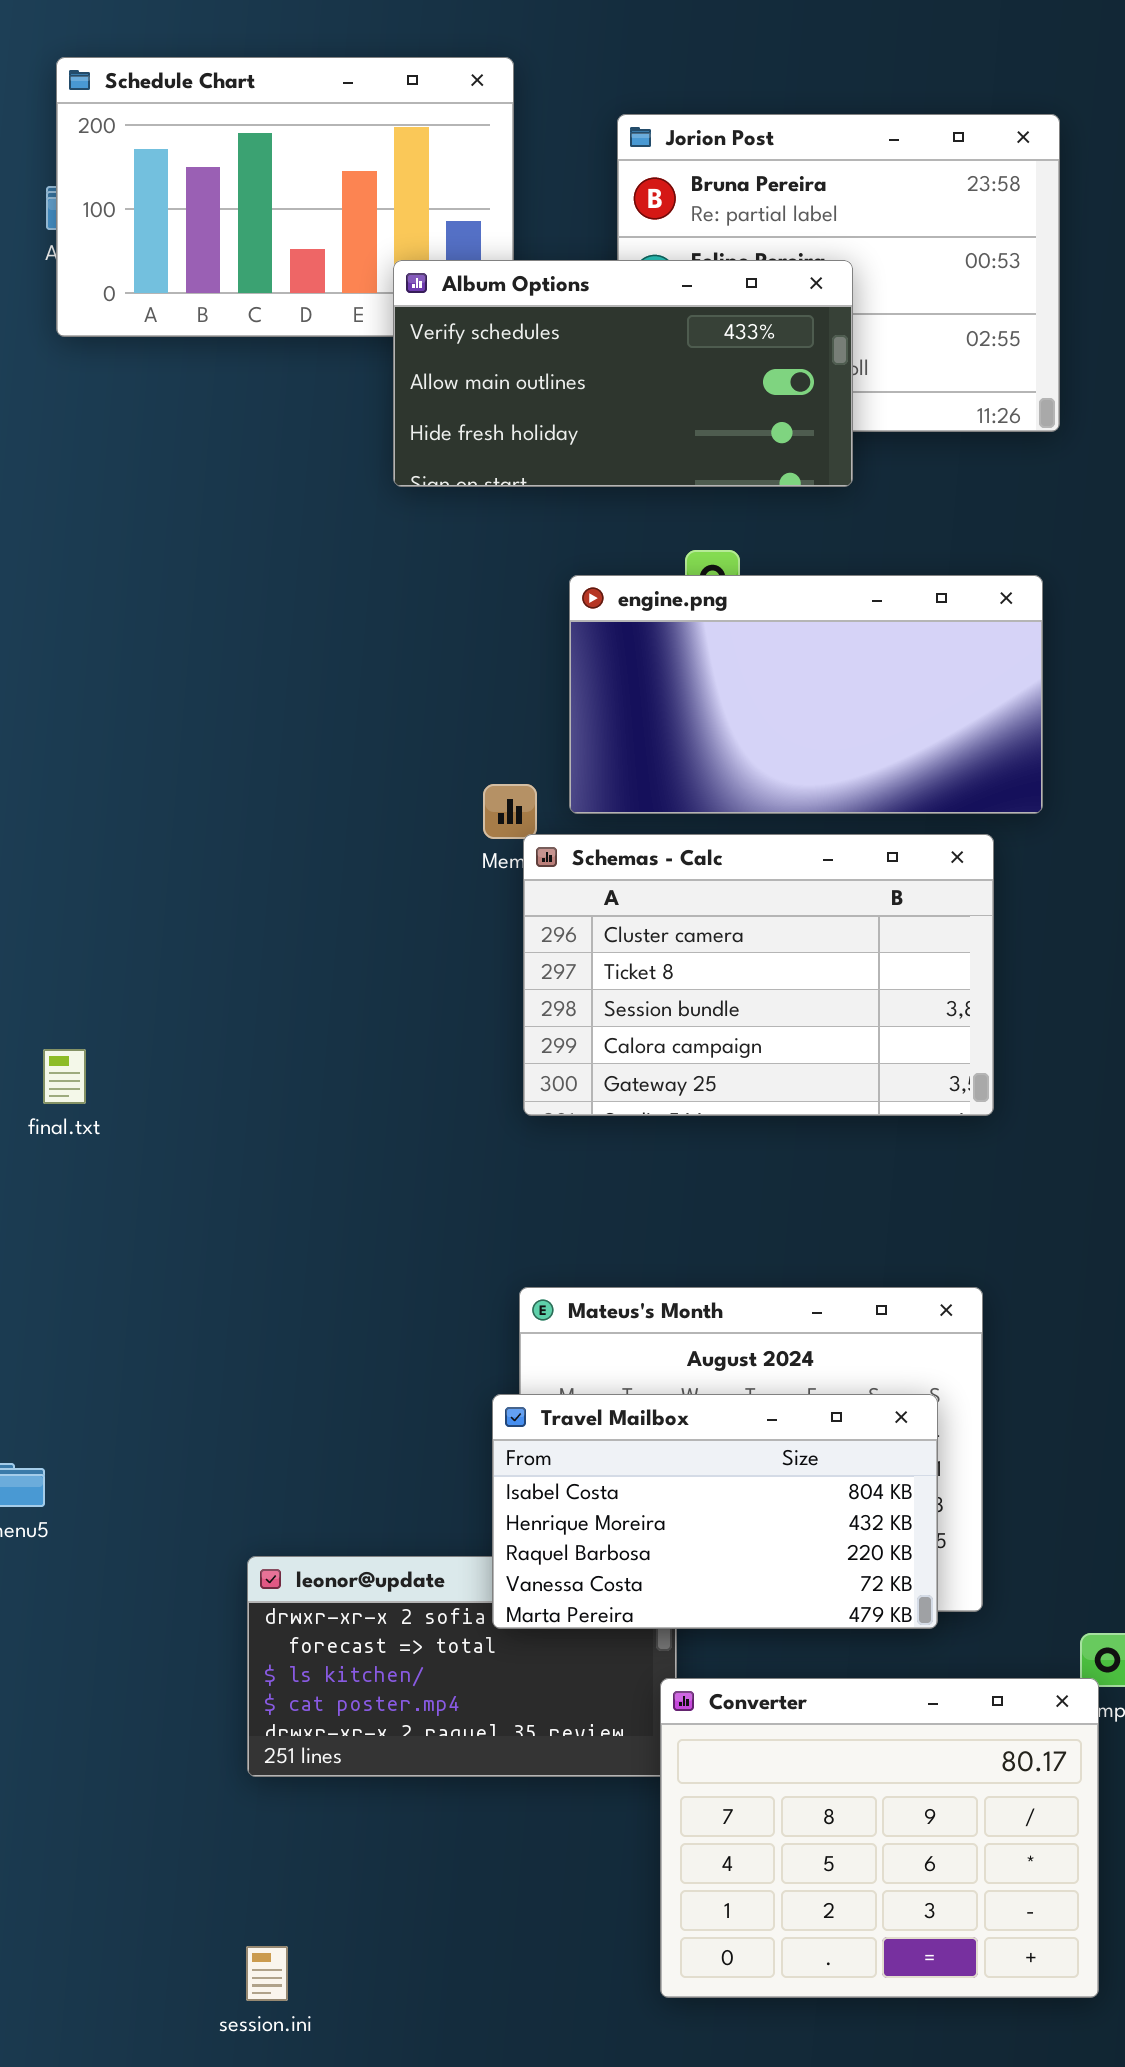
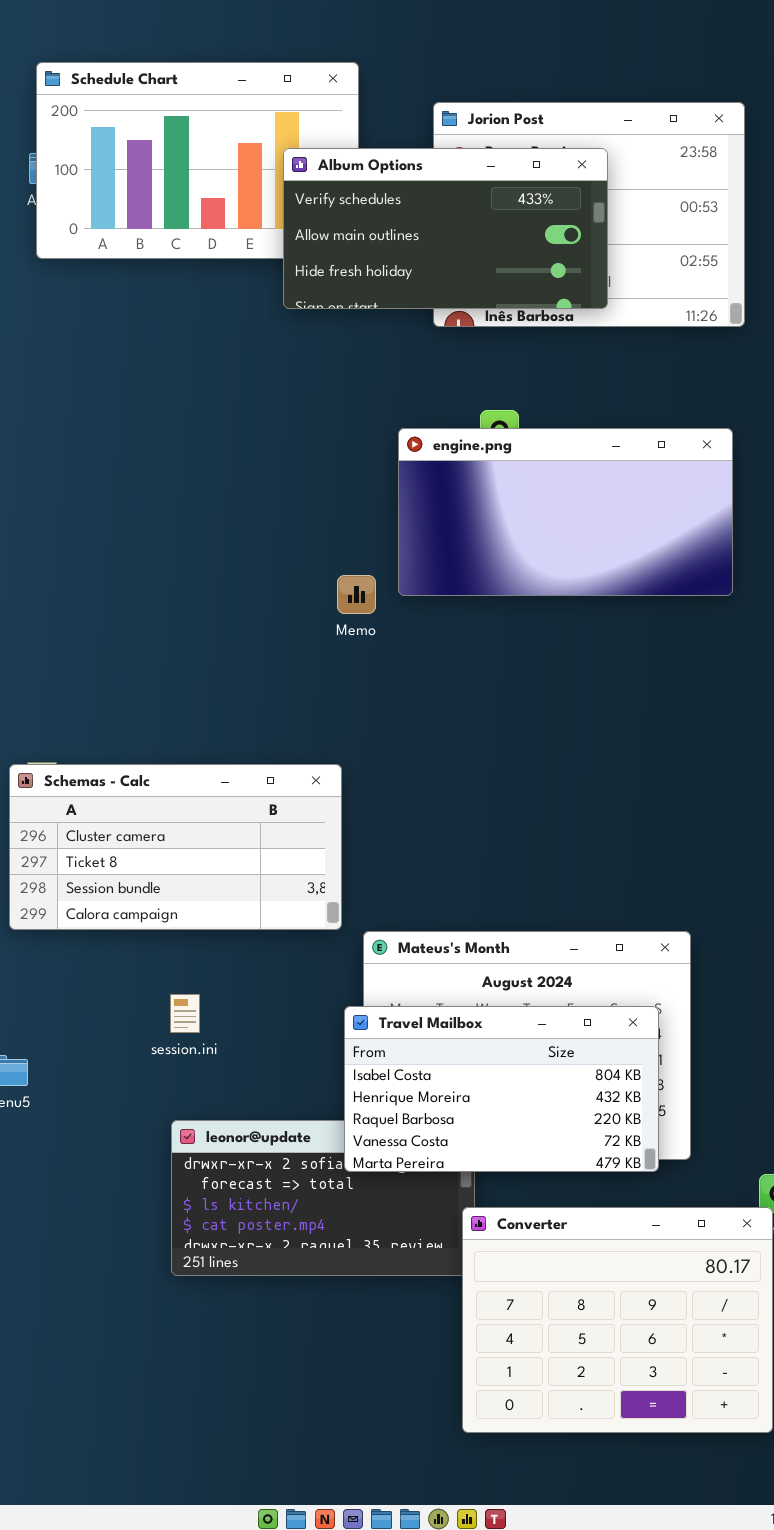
Album Options: [393,260,853,487] -> [283,148,608,309], moved
Schemas - Calc: [523,834,994,1116] -> [9,764,342,930], moved, resized
session.ini: [246,1946,288,2001] -> [170,994,200,1033], moved

